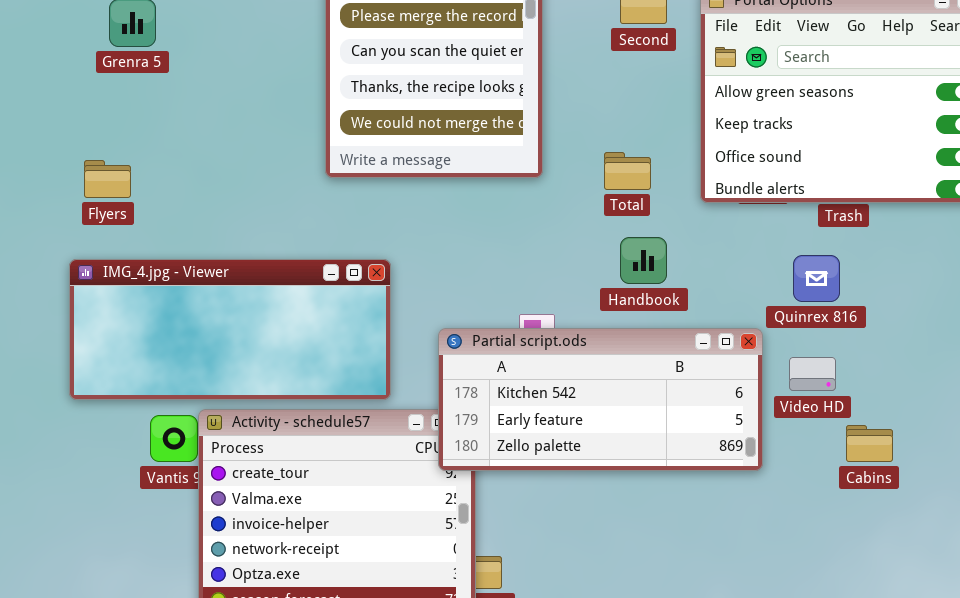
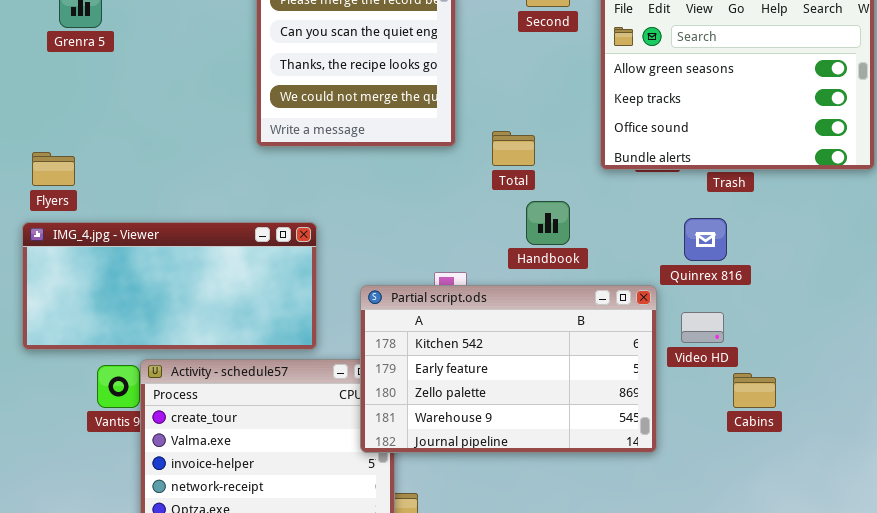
Total: [604,152,651,190] -> [492,131,535,166], moved
Flyers: [84,160,131,198] -> [32,152,75,186], moved
Partial script.ods: [438,328,763,471] -> [360,285,657,453], resized

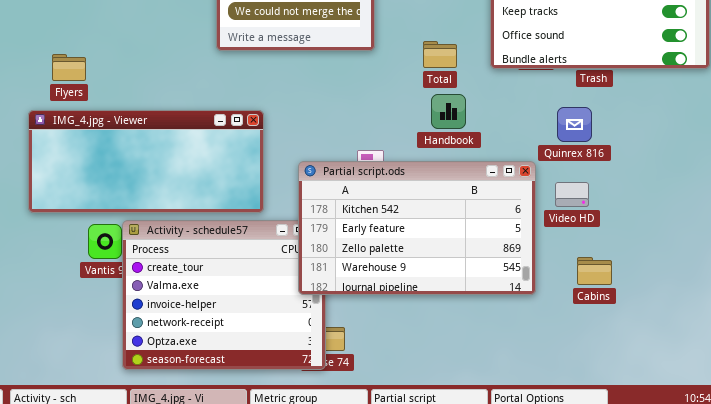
Total: [492,131,535,166] -> [423,41,457,68], moved
Flyers: [32,152,75,186] -> [52,54,86,81], moved
Cabins: [733,373,776,408] -> [577,257,612,285], moved

